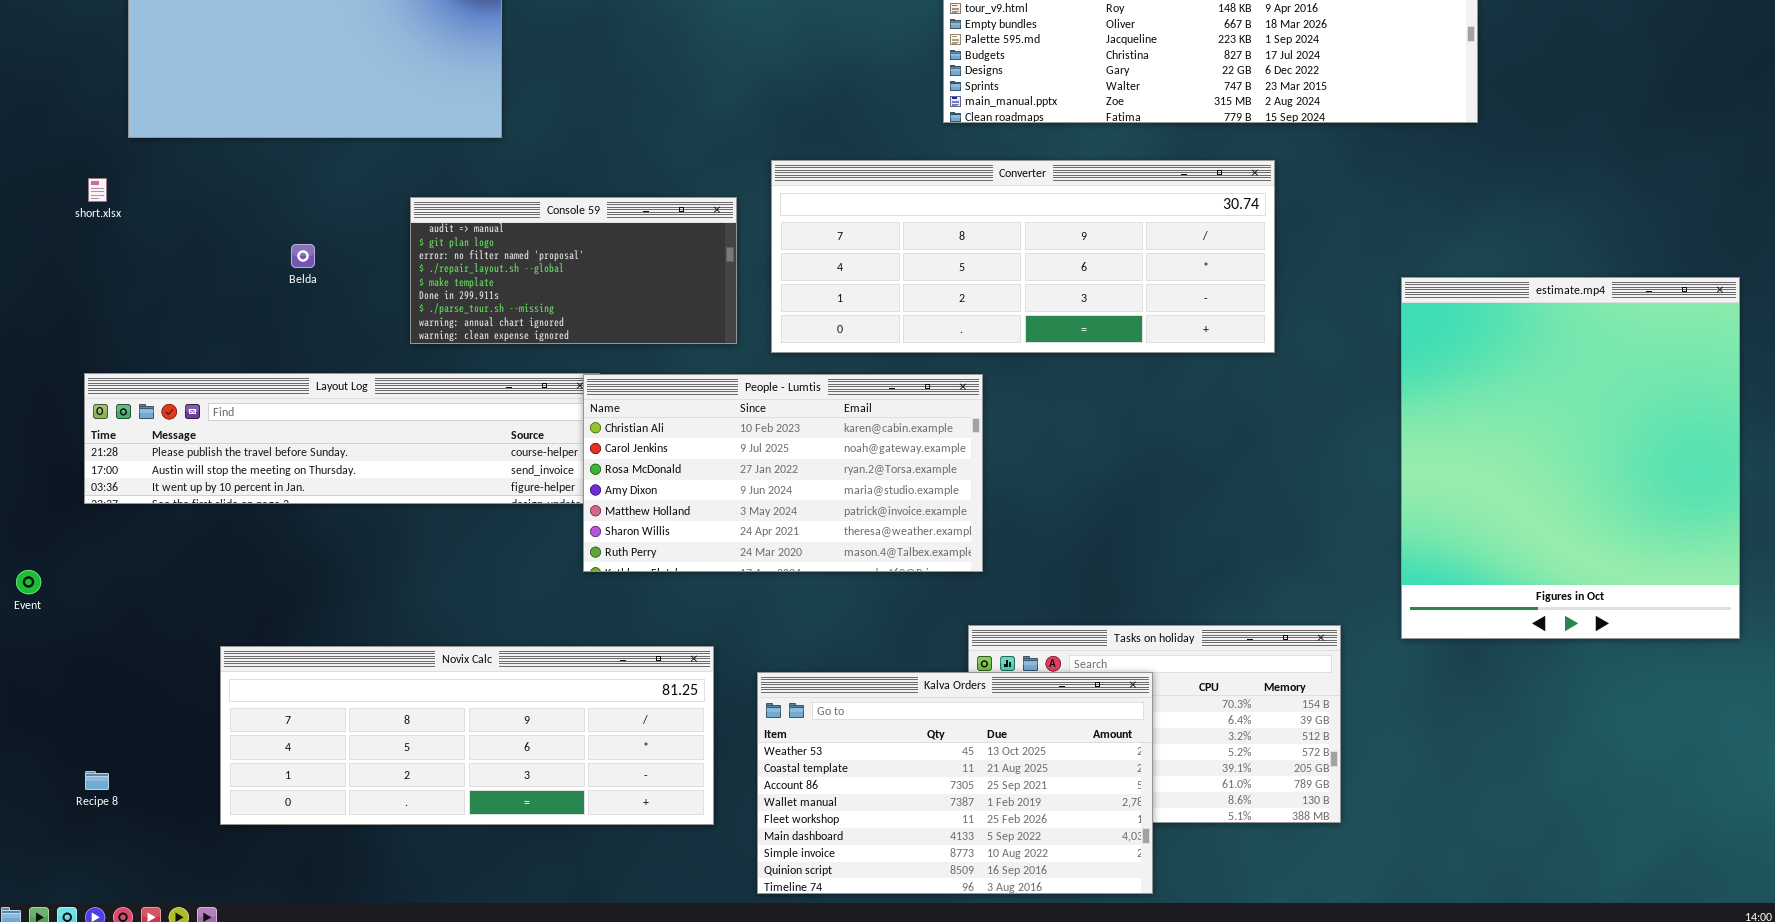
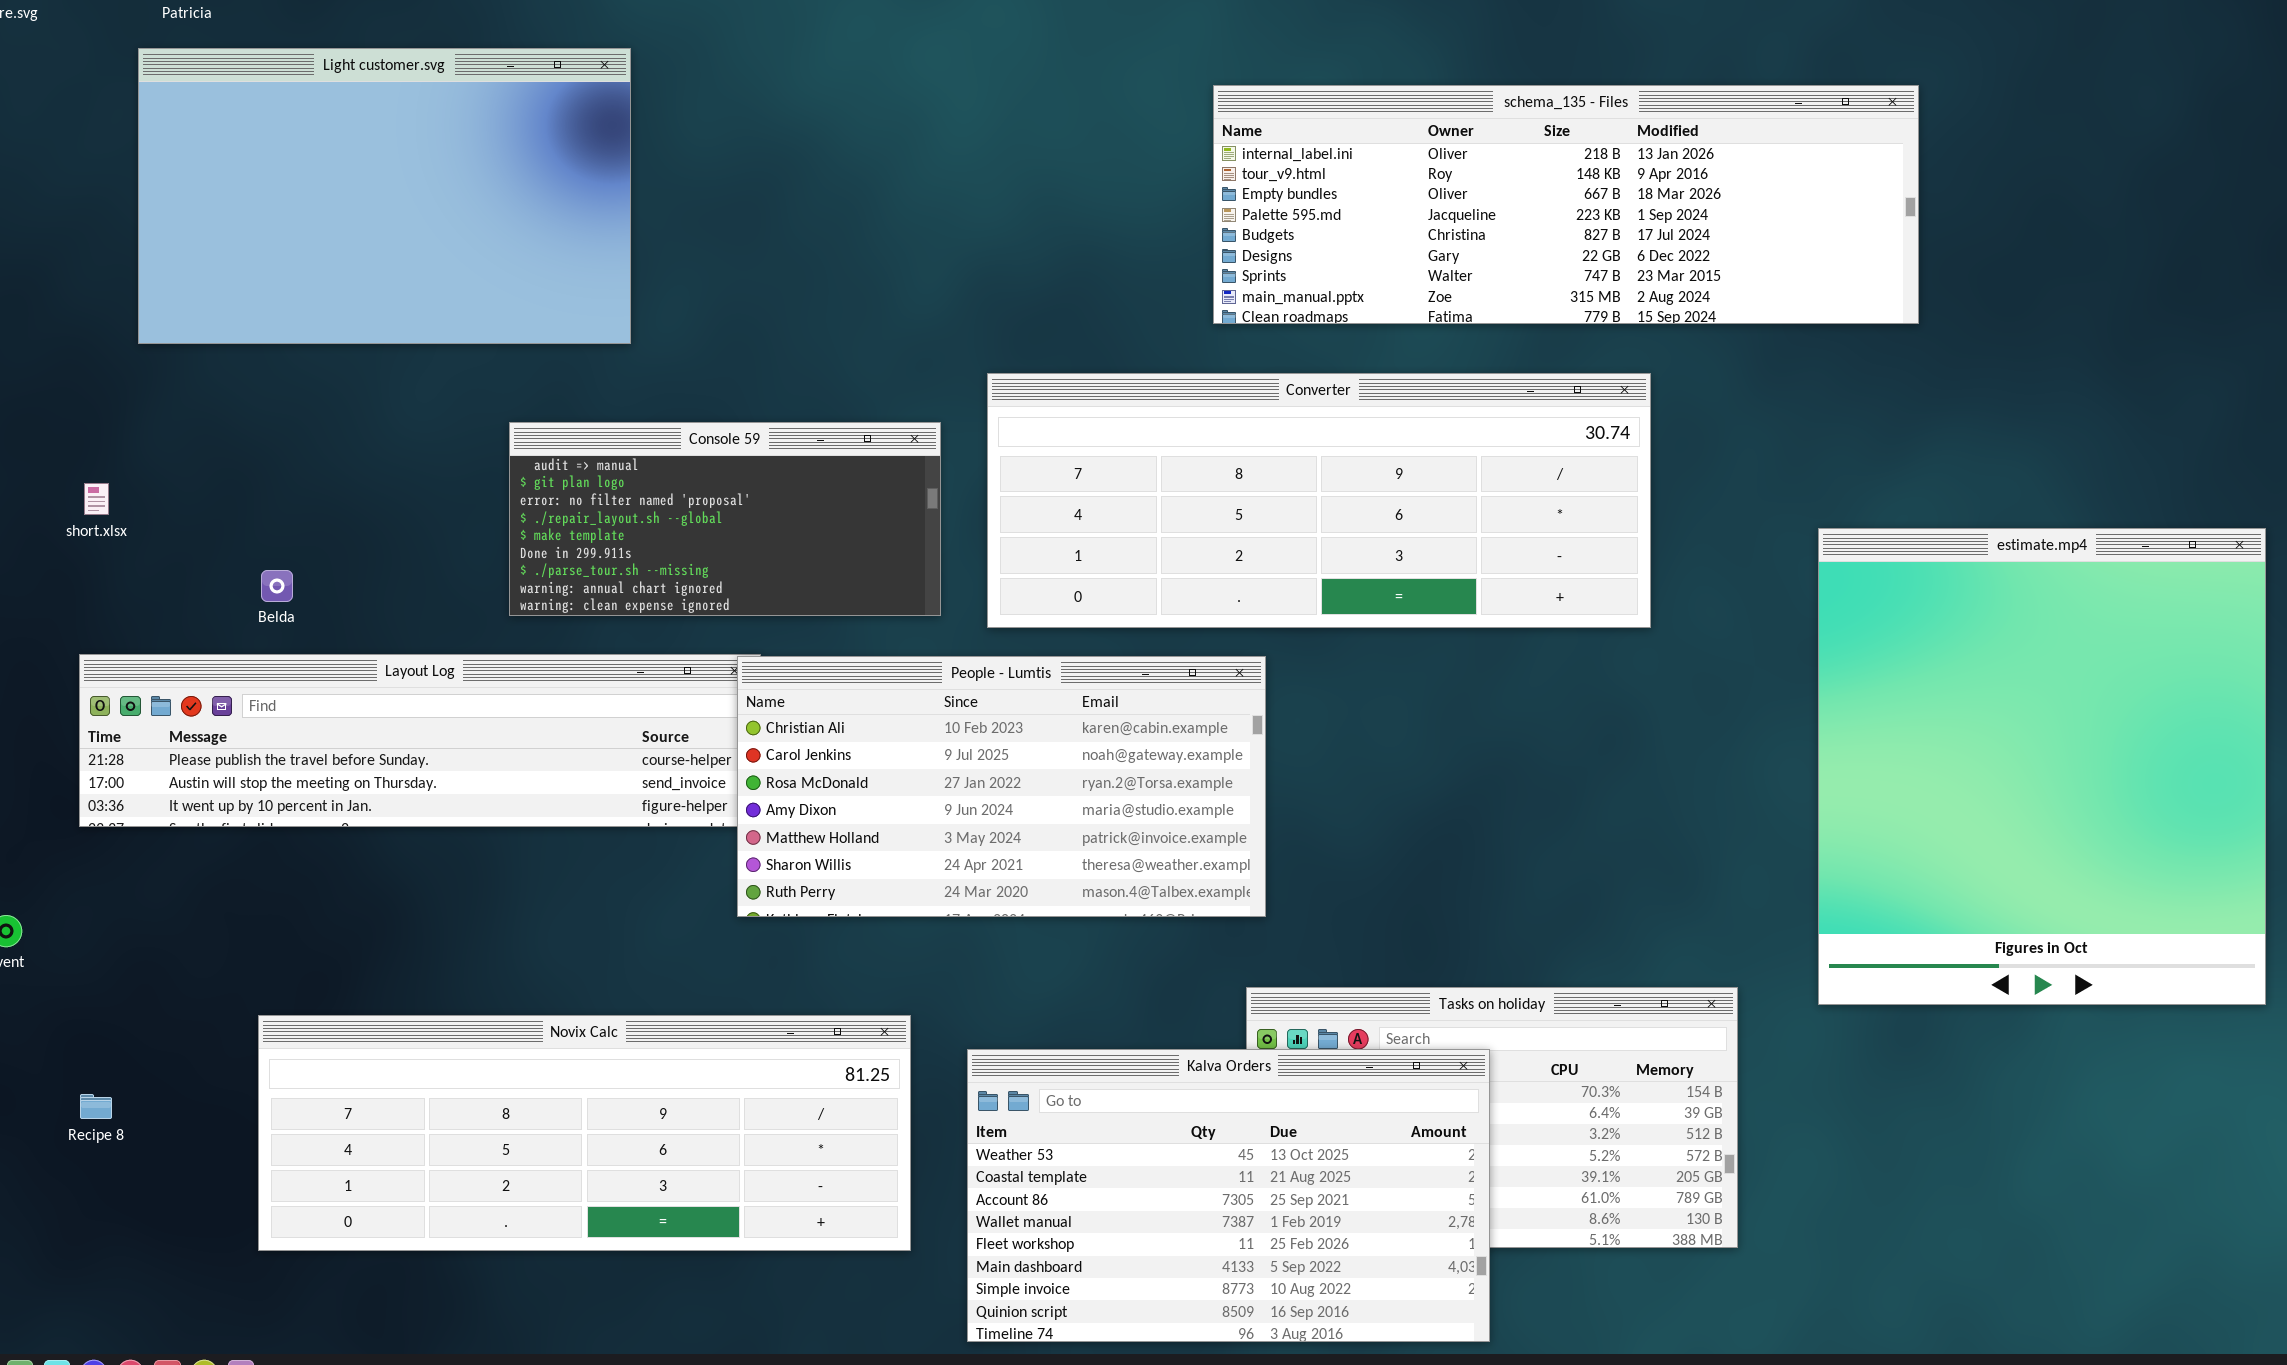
short.xlsx: [88,178,107,202] -> [84,483,109,515], moved
Belda: [291,244,315,268] -> [261,570,293,602], moved
Recipe 8: [85,771,109,790] -> [80,1094,112,1119], moved

